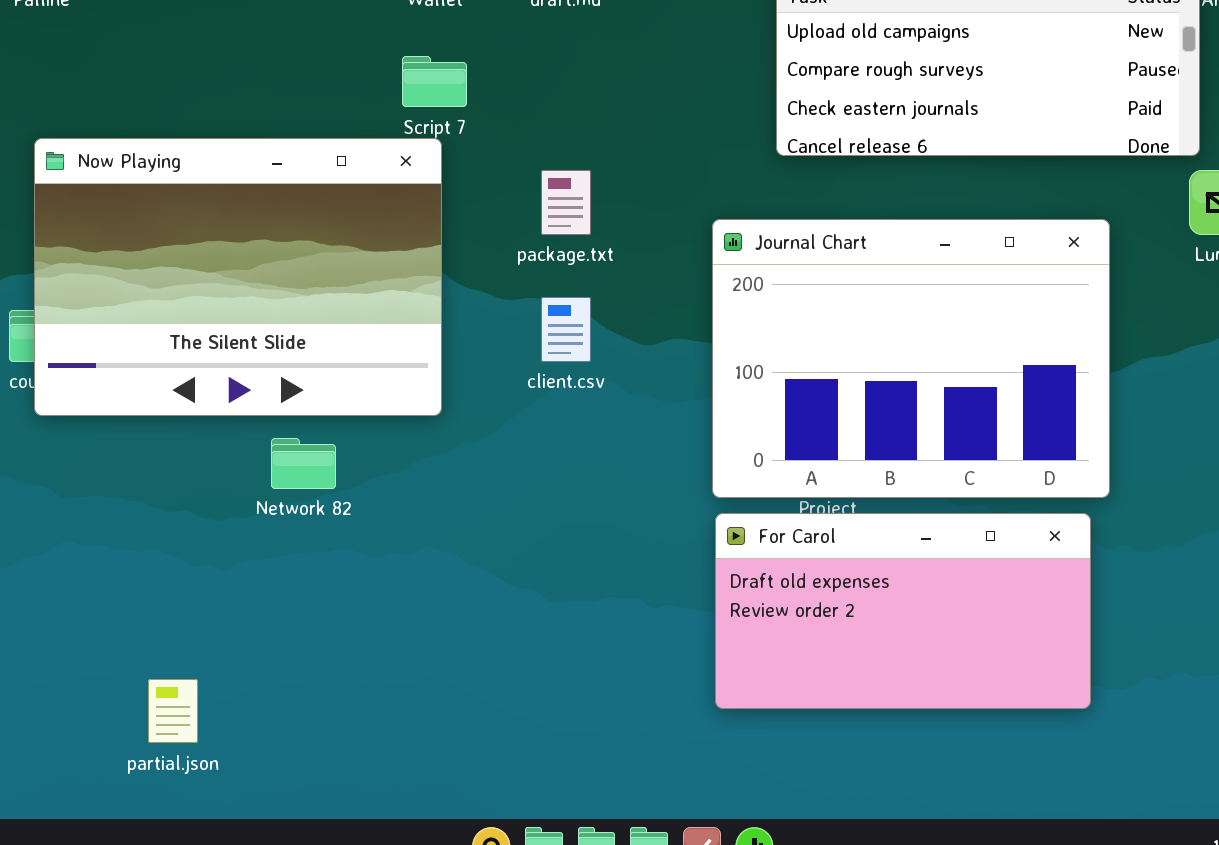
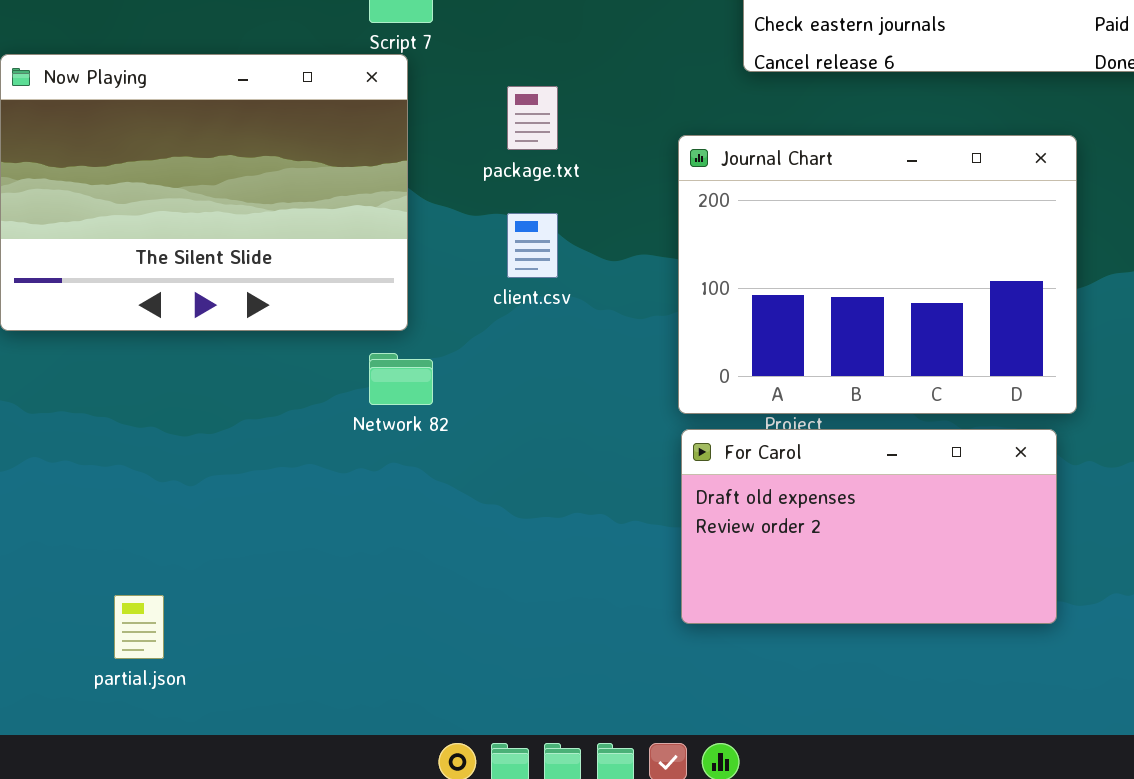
Network 82: [271,438,336,489] -> [369,353,433,405], moved

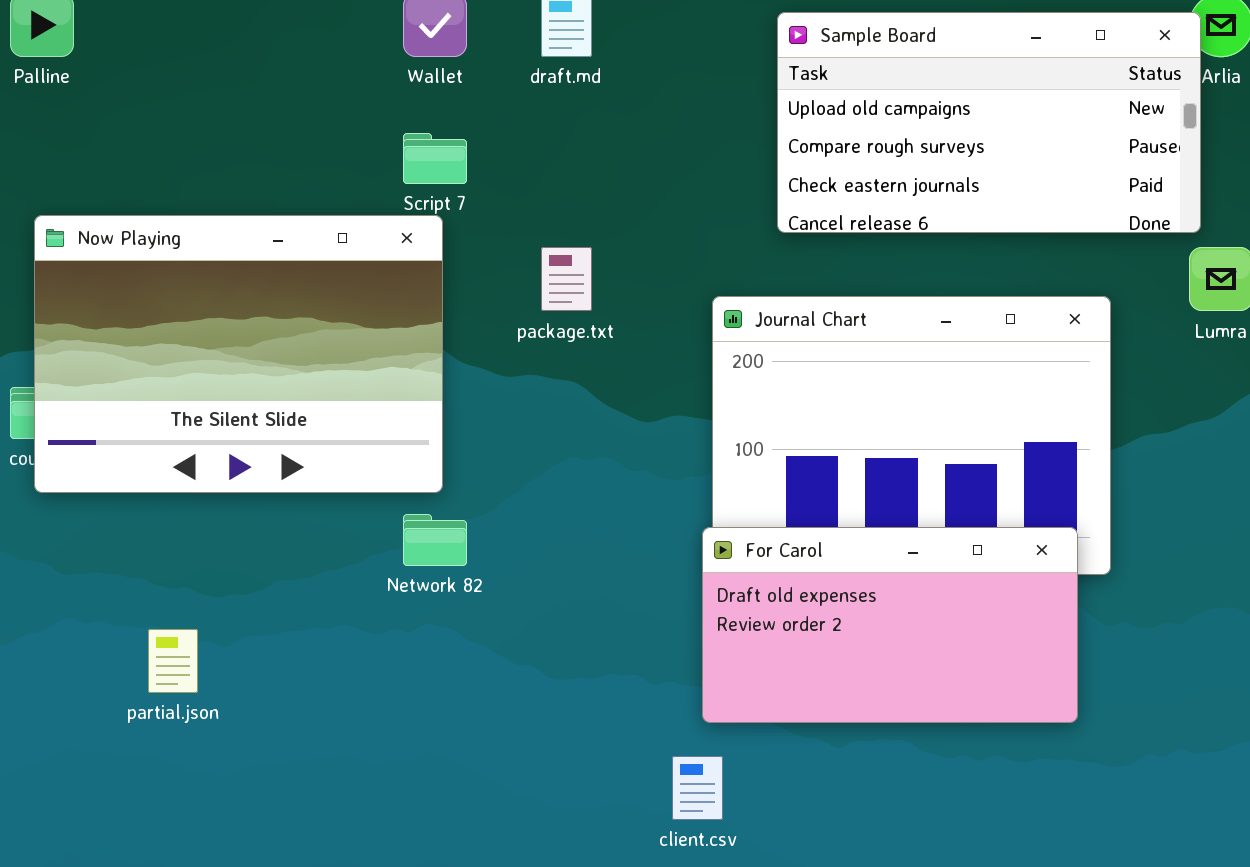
client.csv: [507,213,558,278] -> [672,756,723,820], moved
For Carol: [681,429,1057,624] -> [702,527,1078,723], moved
partial.json: [114,595,164,659] -> [148,629,198,693], moved

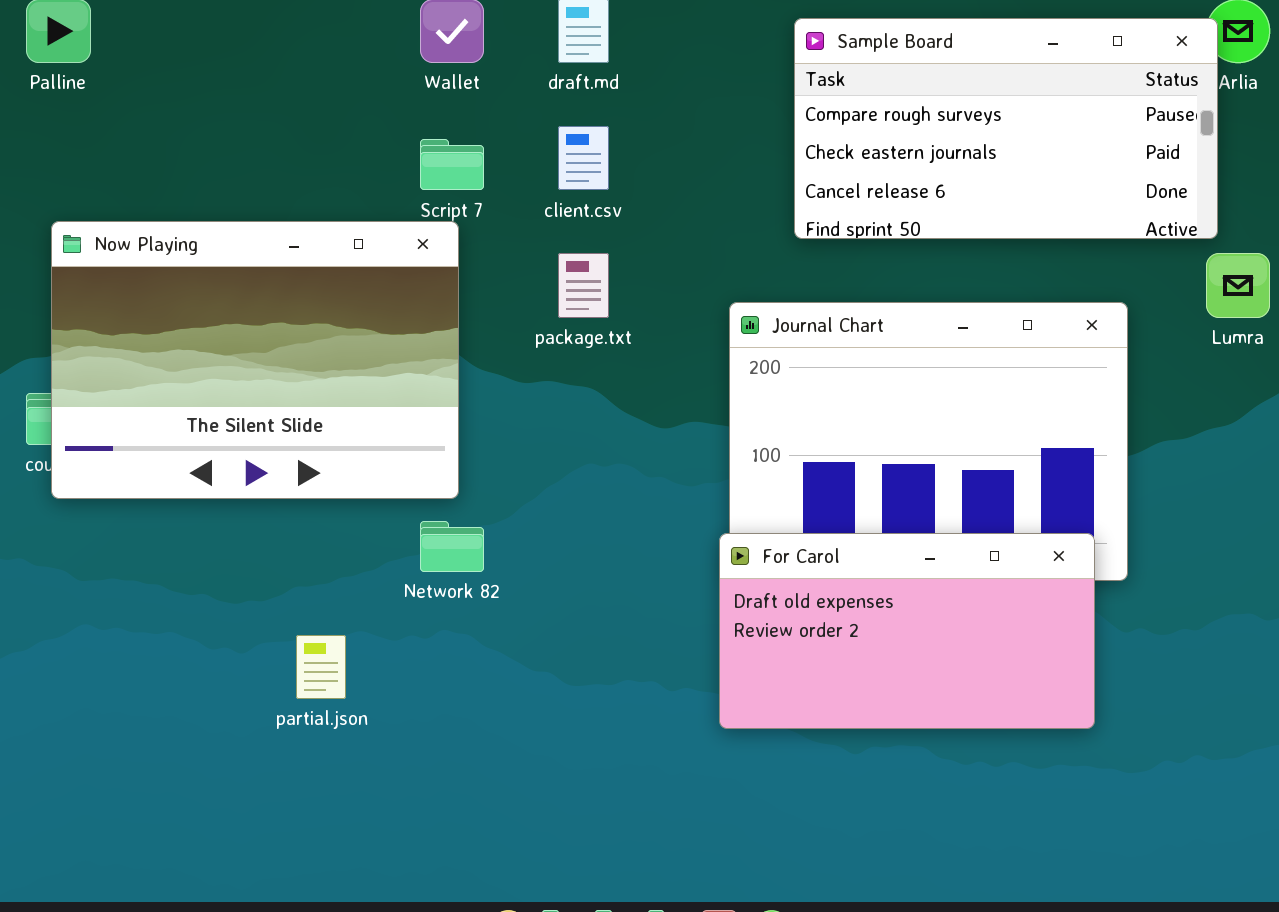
Sample Board: [777,12,1201,233] -> [794,18,1218,239], scrolled down 1 row
partial.json: [148,629,198,693] -> [296,635,346,699], moved
client.csv: [672,756,723,820] -> [558,126,609,190], moved

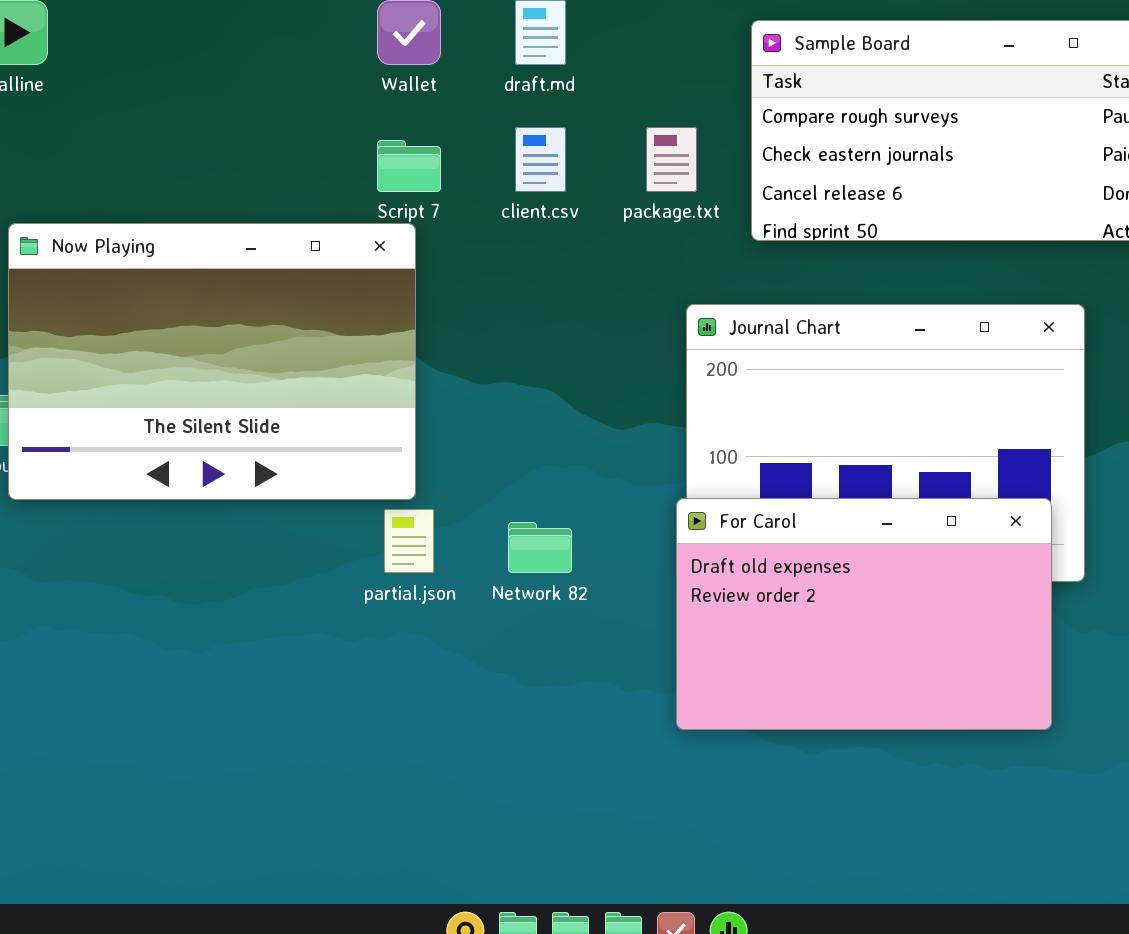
package.txt: [558,253,609,318] -> [646,127,697,192], moved
Network 82: [420,521,484,572] -> [508,522,572,573], moved
For Carol: [719,533,1095,729] -> [676,498,1052,730], resized
partial.json: [296,635,346,699] -> [384,509,434,573], moved

